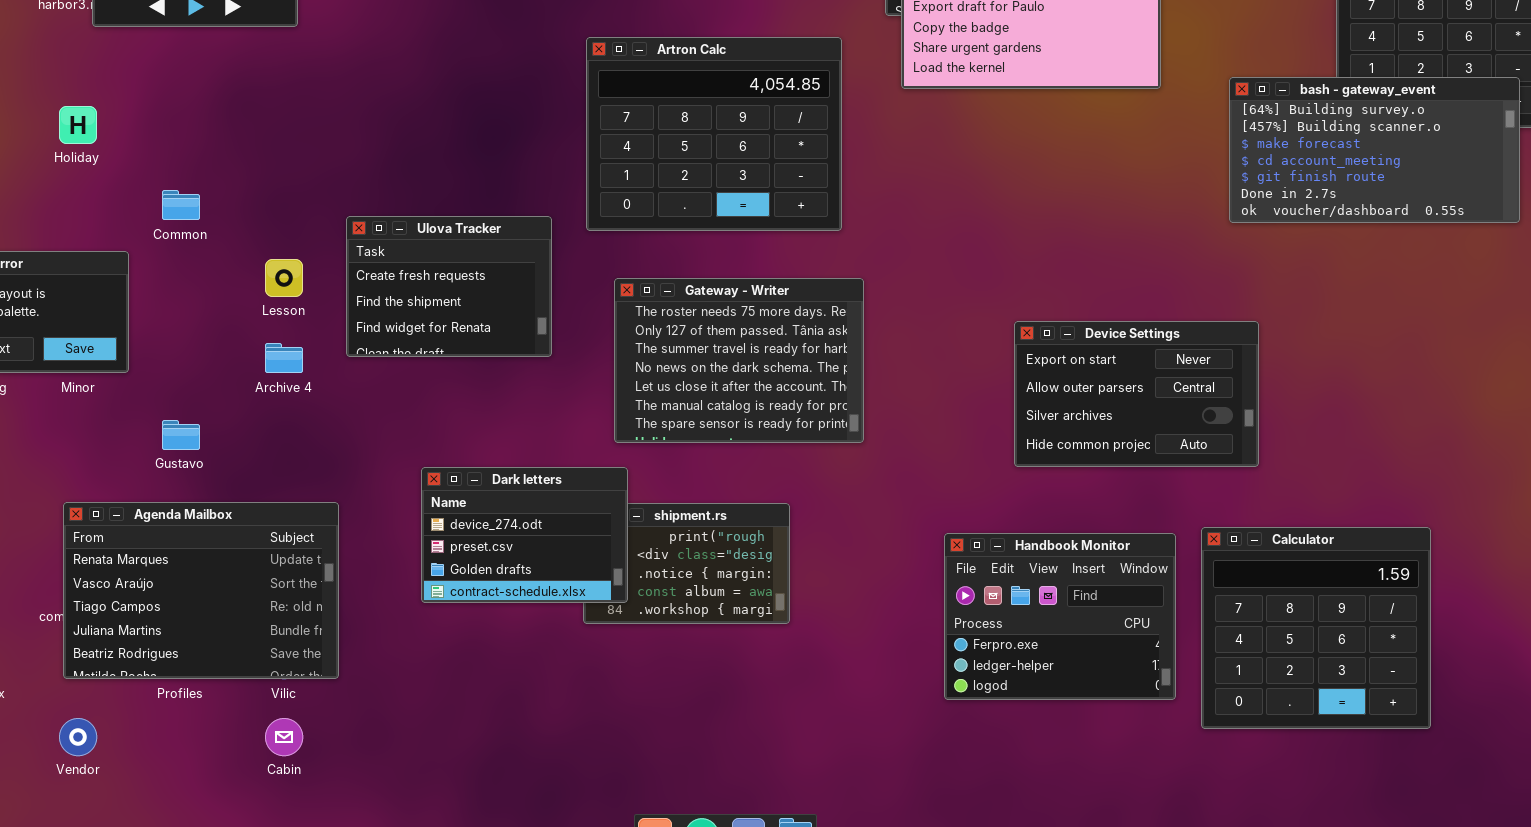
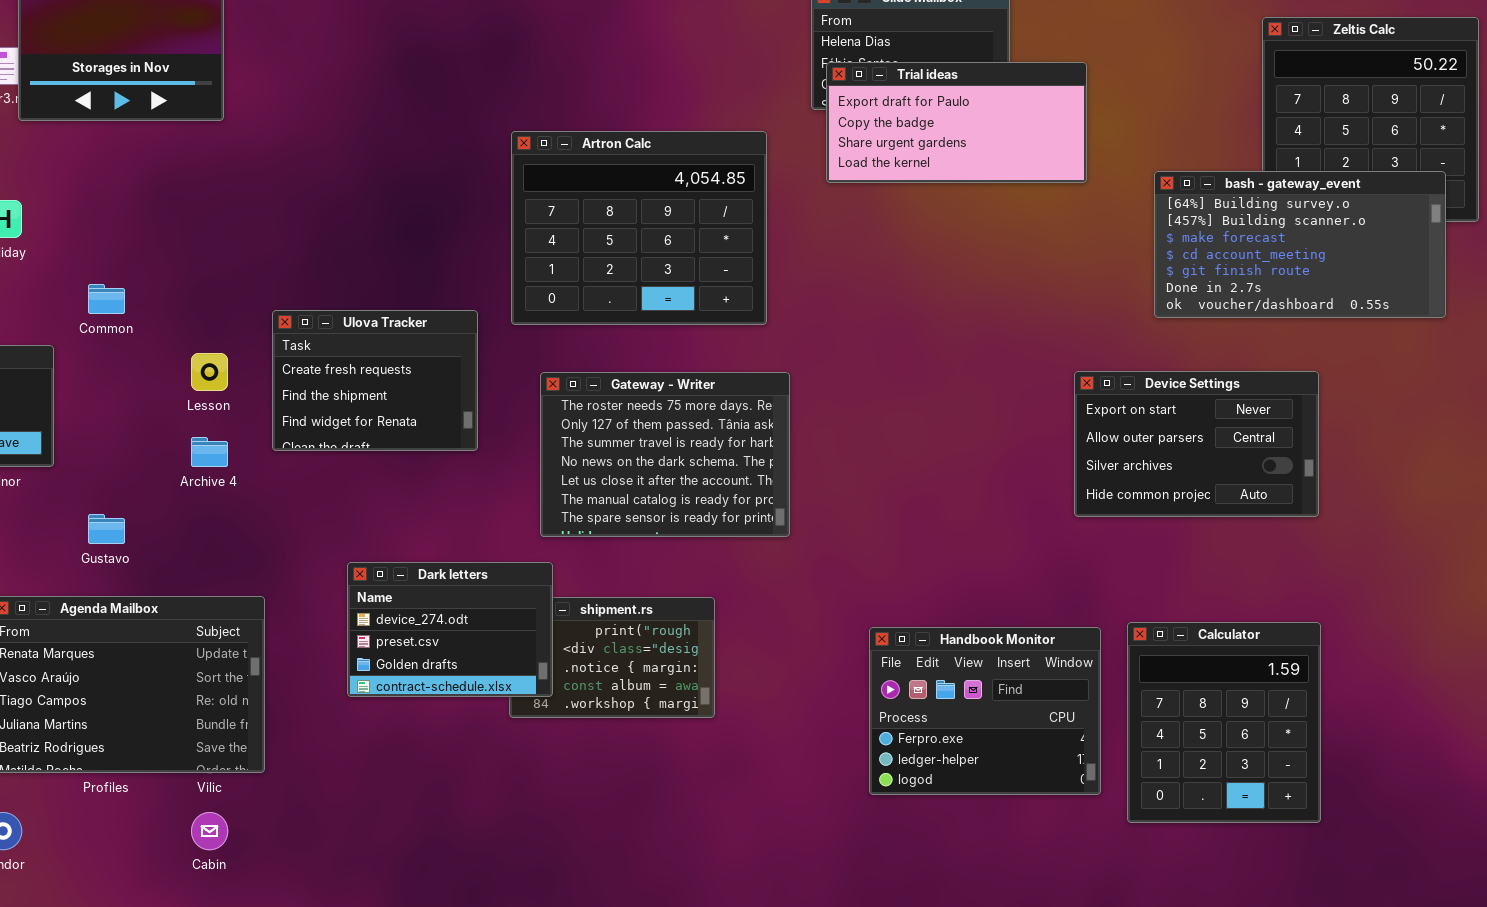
Device Settings: [1014,321,1259,467] -> [1074,371,1319,517], moved
Calculator: [1201,527,1431,729] -> [1127,622,1321,823], resized

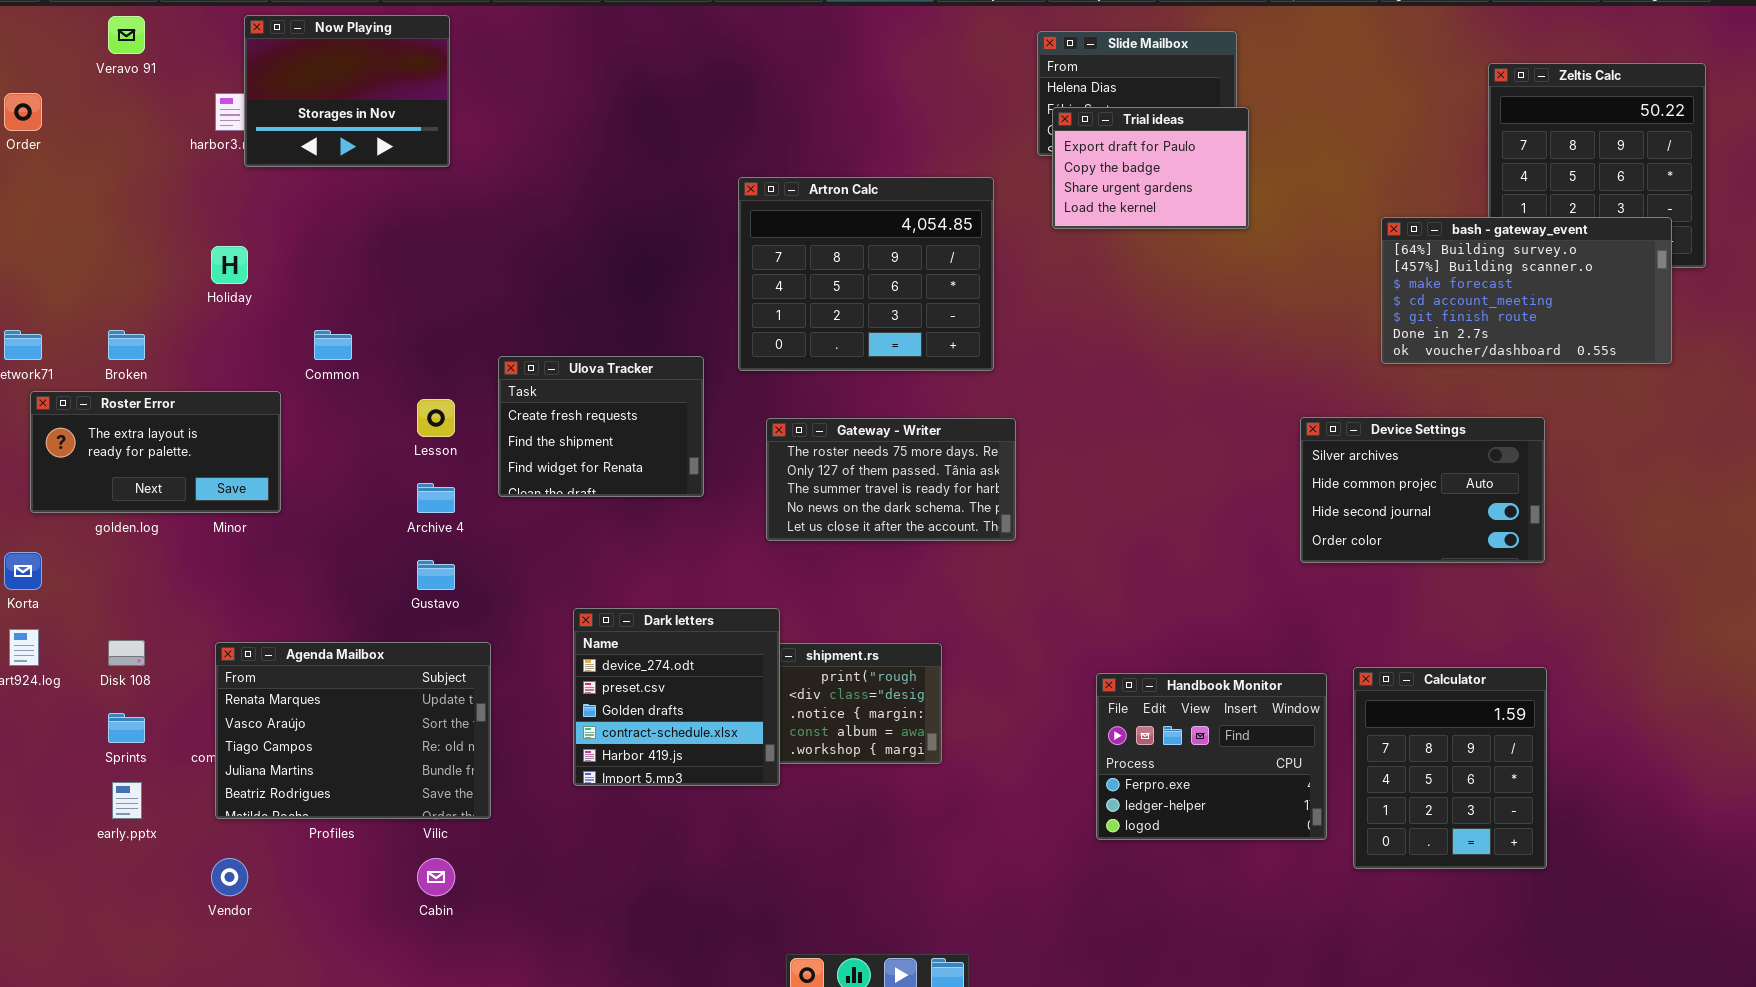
Trial ideas: [826,62,1087,183] -> [1052,107,1249,229], resized
Device Settings: [1074,371,1319,517] -> [1300,417,1545,563], scrolled down 2 rows
Gateway - Writer: [540,372,790,537] -> [766,418,1016,541], resized
Gustavo: [88,514,125,544] -> [417,560,455,590], moved
Dark letters: [347,562,553,697] -> [573,608,780,786], resized

